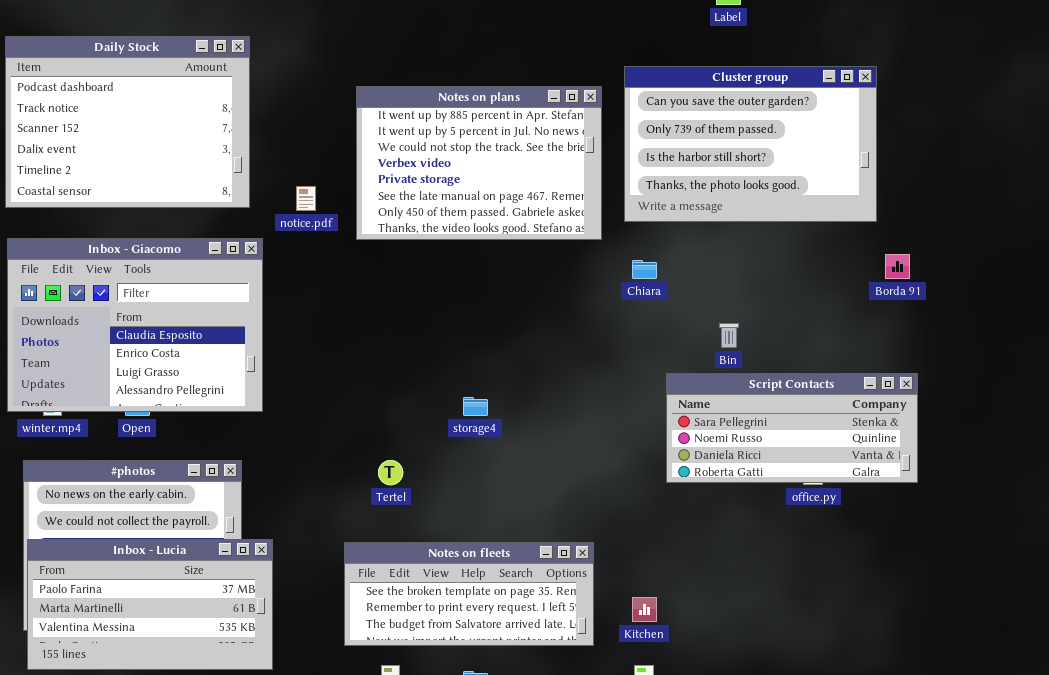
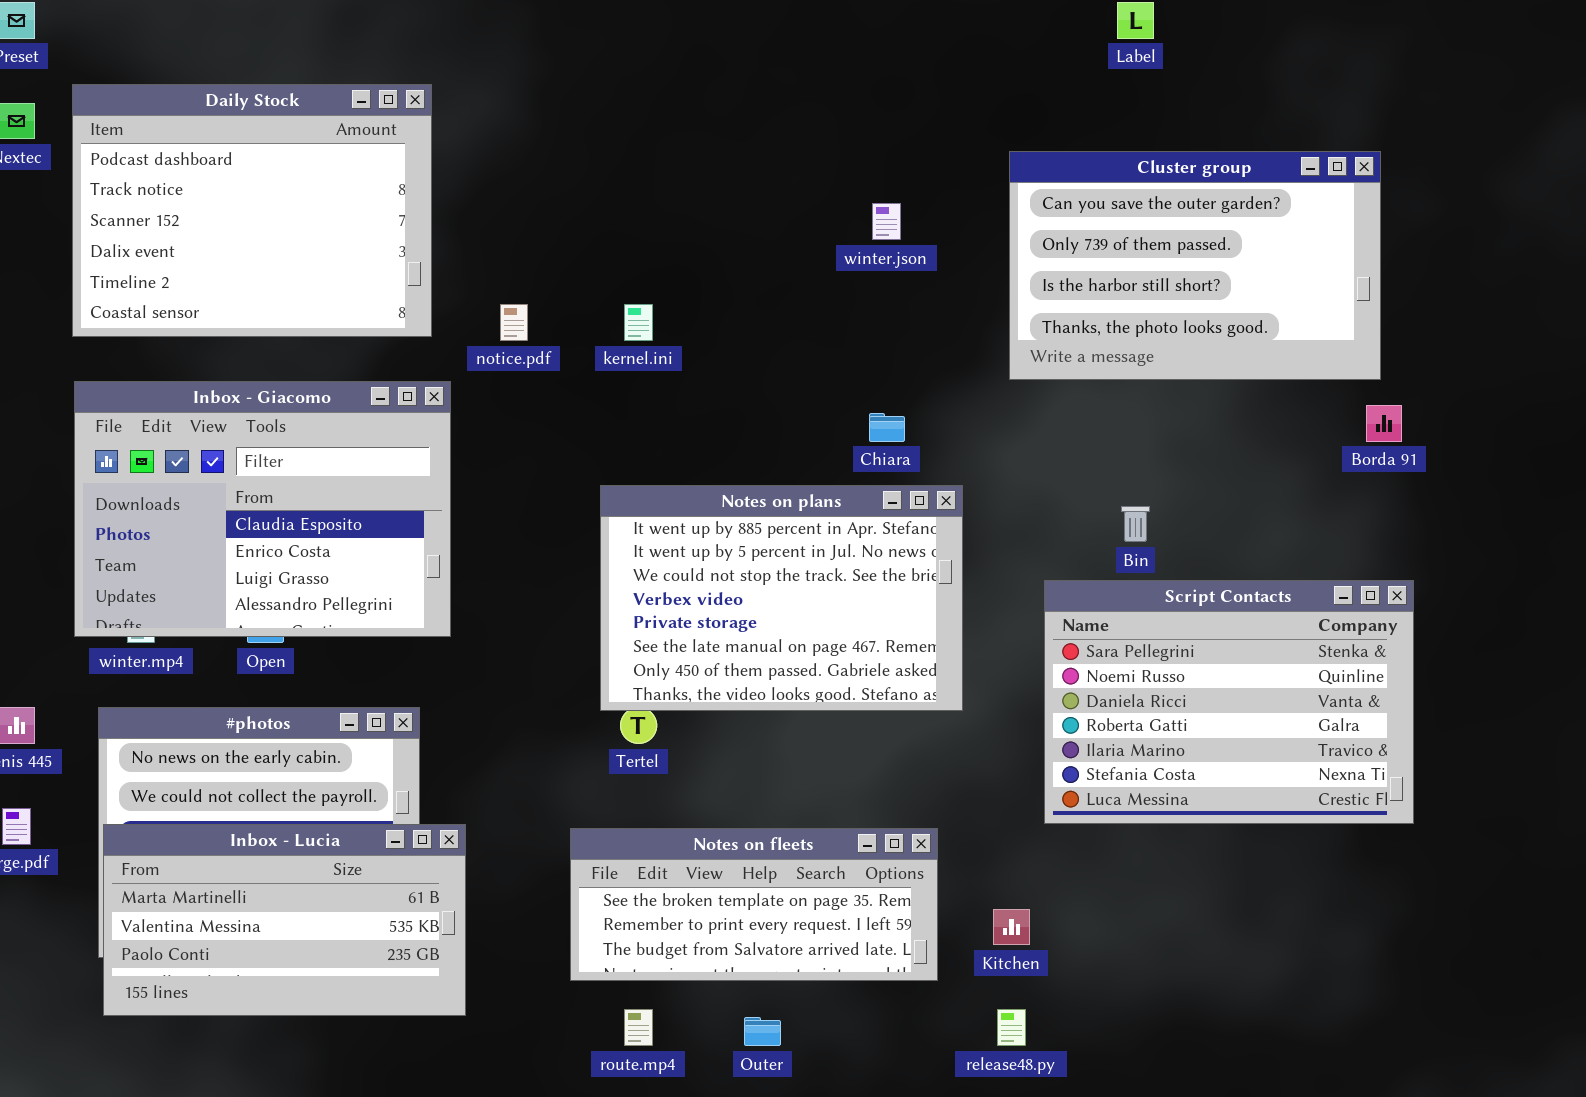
Cluster group: [624,66,877,222] -> [1009,151,1381,380], moved
Notes on plans: [356,86,602,240] -> [600,485,963,711], moved
Chiara: [632,260,657,279] -> [869,413,905,442], moved
Script Contacts: [666,373,918,483] -> [1044,580,1414,824], resized
Inbox - Lucia: [27,539,273,670] -> [103,824,466,1016], scrolled down 1 row

